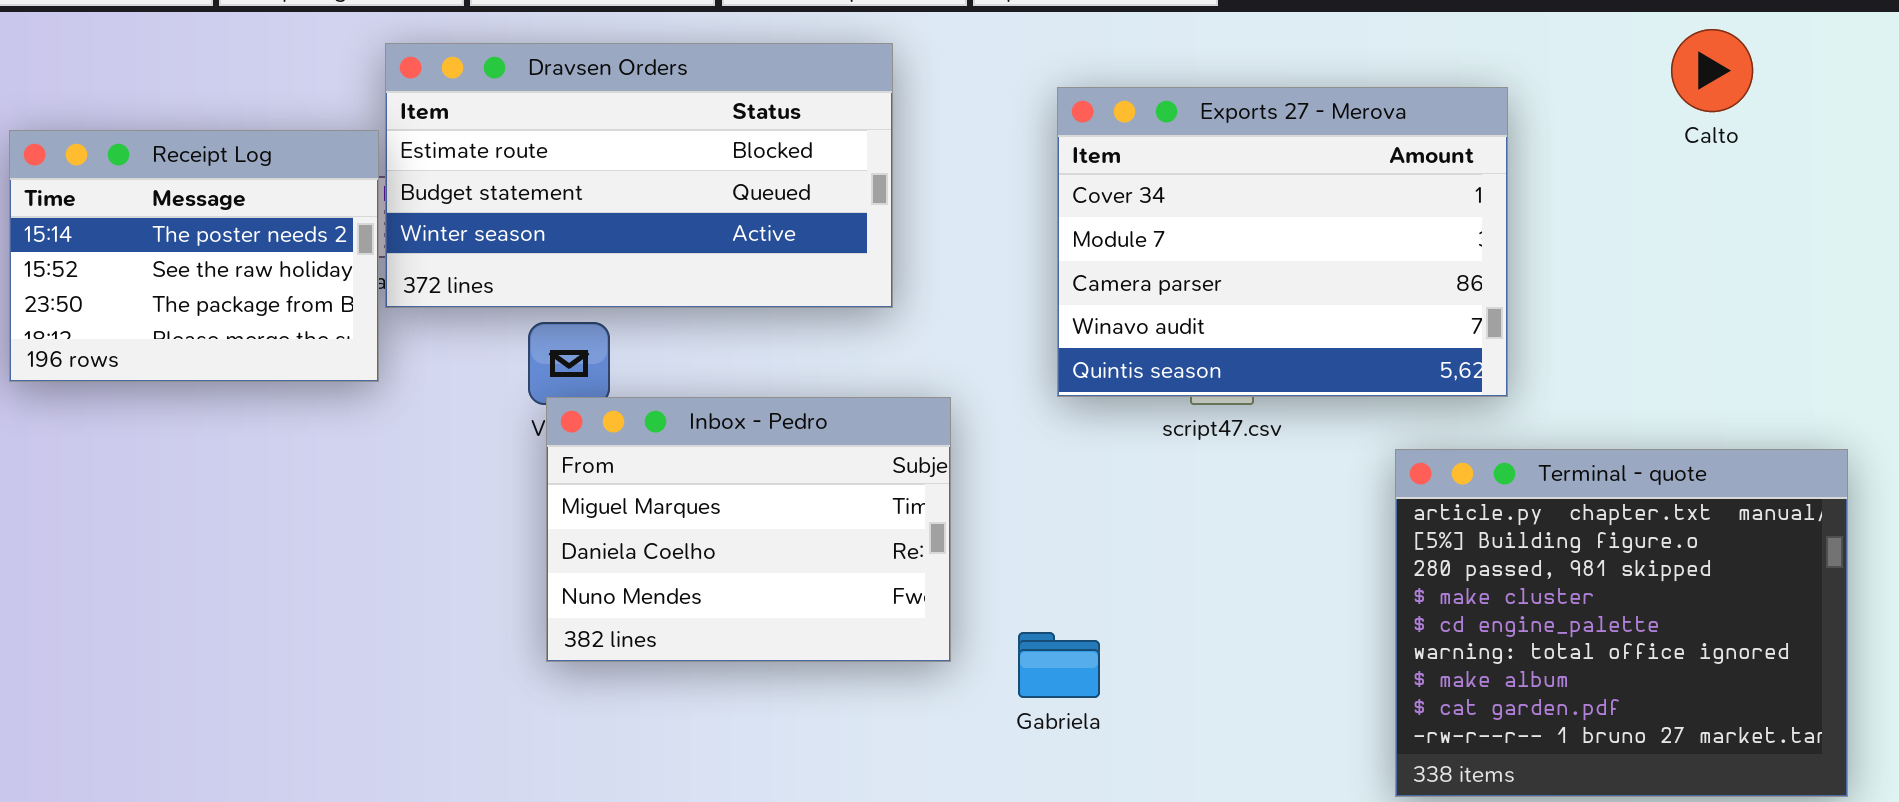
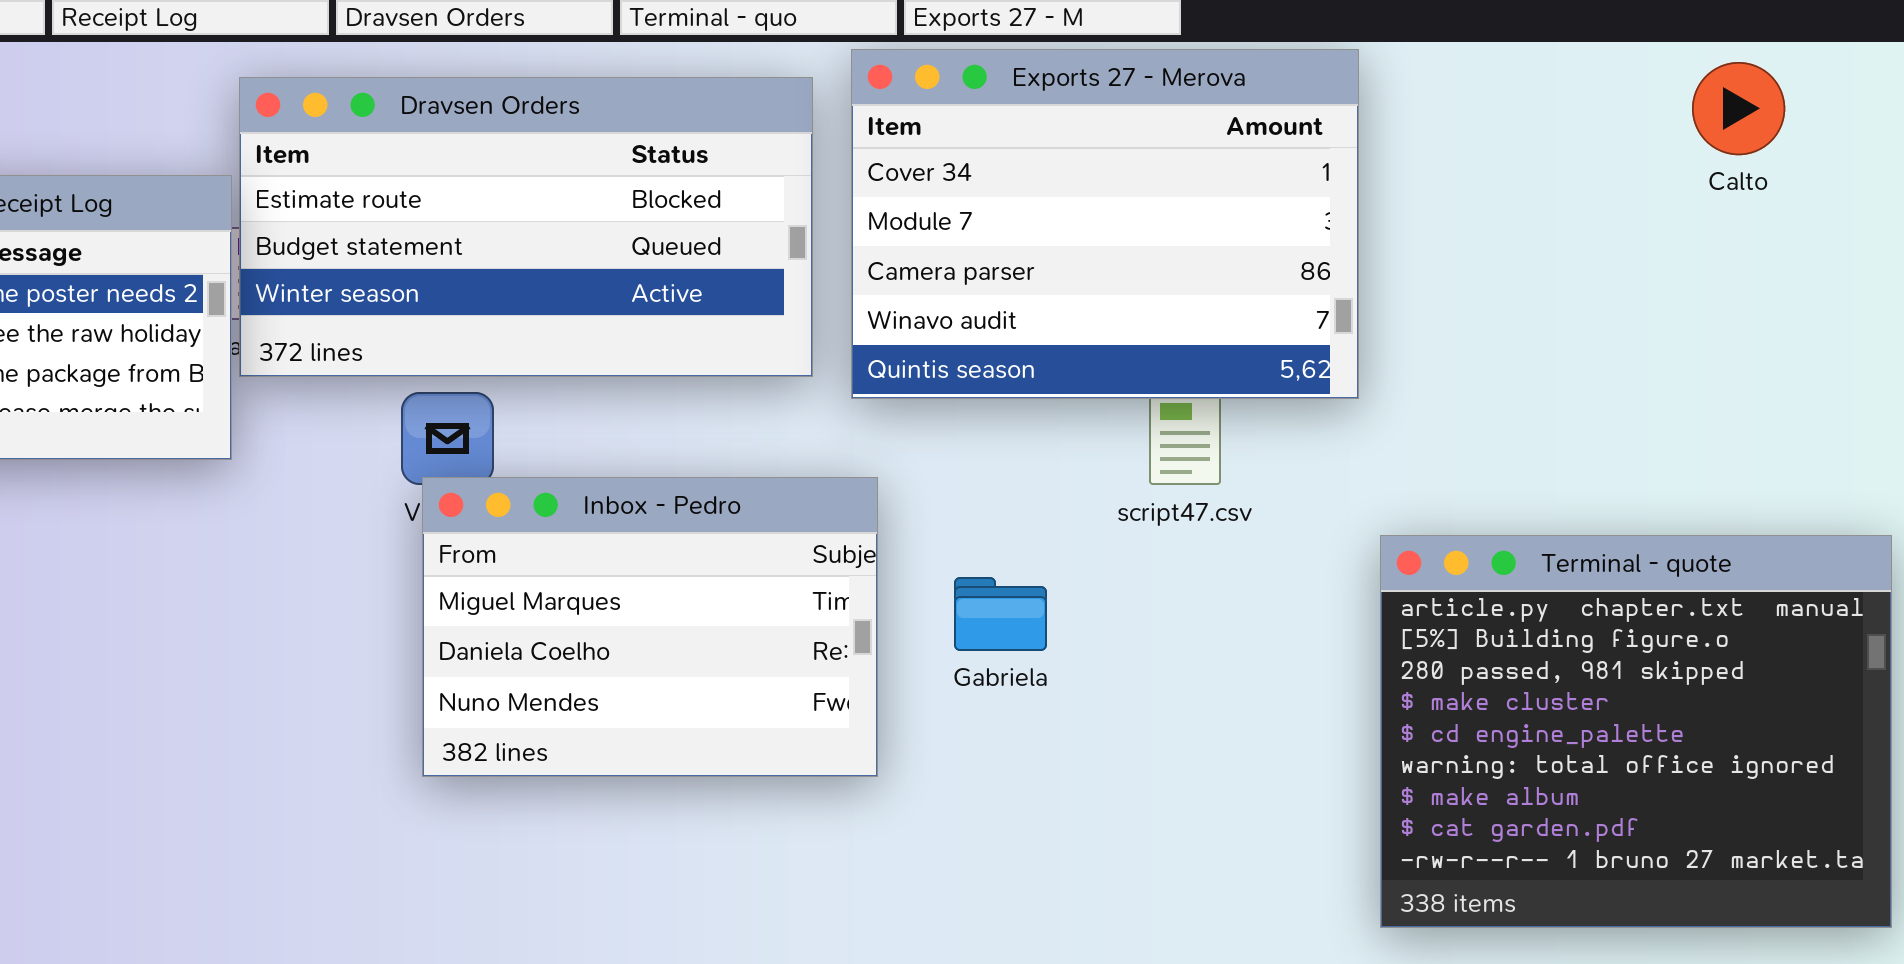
Exports 27 - Merova: [1057,87,1508,397] -> [851,49,1359,399], moved
Gabriela: [1018,632,1100,698] -> [954,577,1047,651], moved

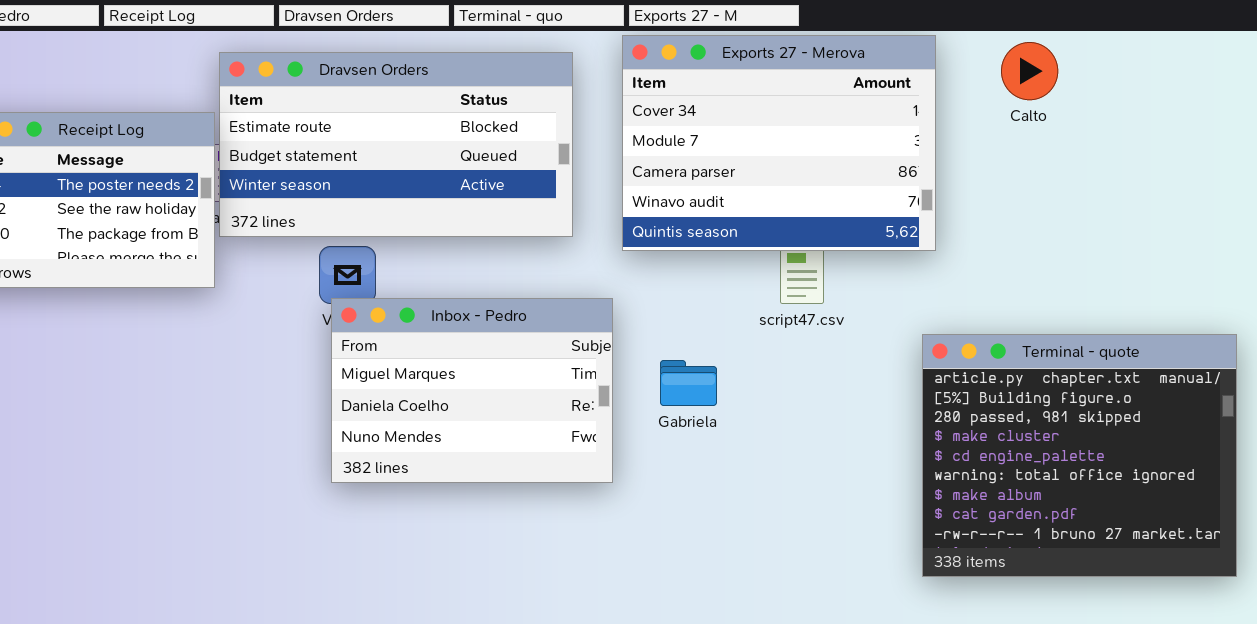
Exports 27 - Merova: [851,49,1359,399] -> [622,35,936,251], moved
Calto: [1692,62,1785,155] -> [1001,42,1058,100], moved

